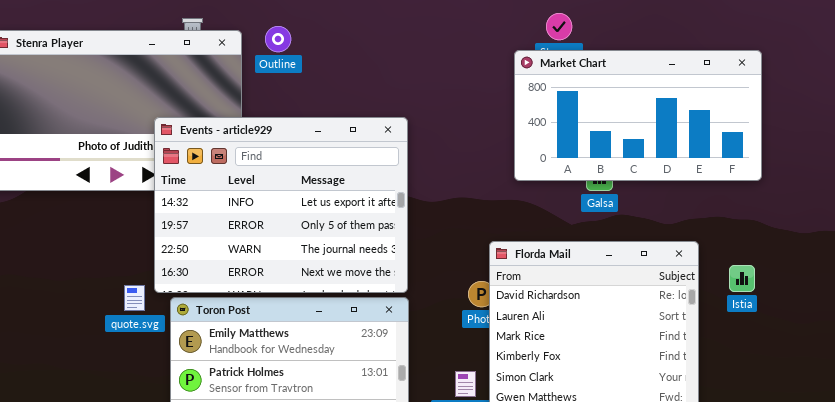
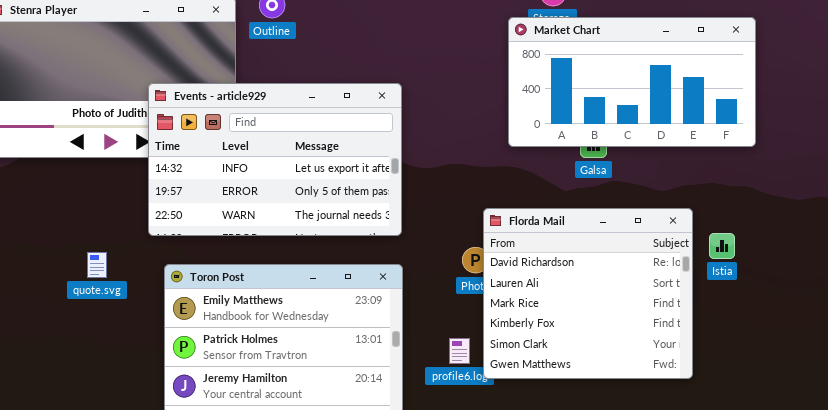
Events - article929: [154,117,408,293] -> [148,83,402,236], resized
Istia: [729,265,755,292] -> [709,233,735,259], moved
quote.svg: [124,285,145,311] -> [87,252,107,278], moved

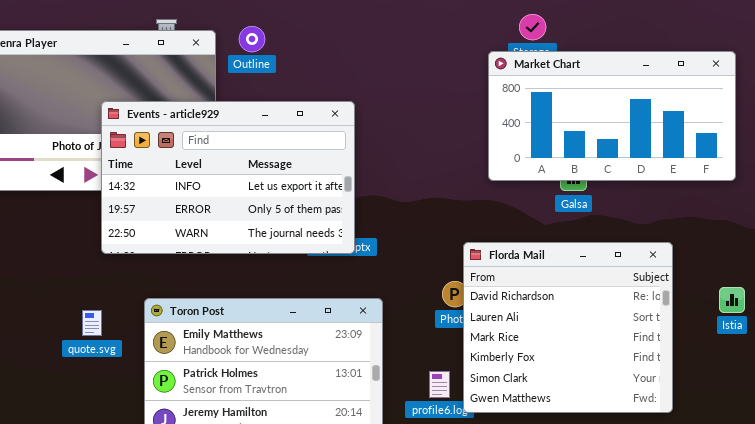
Events - article929: [148,83,402,236] -> [101,101,355,254], moved
Istia: [709,233,735,259] -> [719,287,745,313], moved
quote.svg: [87,252,107,278] -> [82,310,102,336], moved

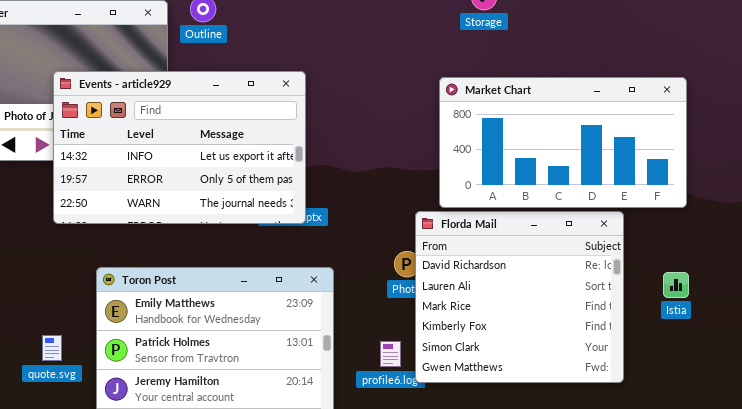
Market Chart: [488,51,736,181] -> [439,77,687,208], moved
Istia: [719,287,745,313] -> [663,272,689,298], moved
quote.svg: [82,310,102,336] -> [42,335,62,361], moved

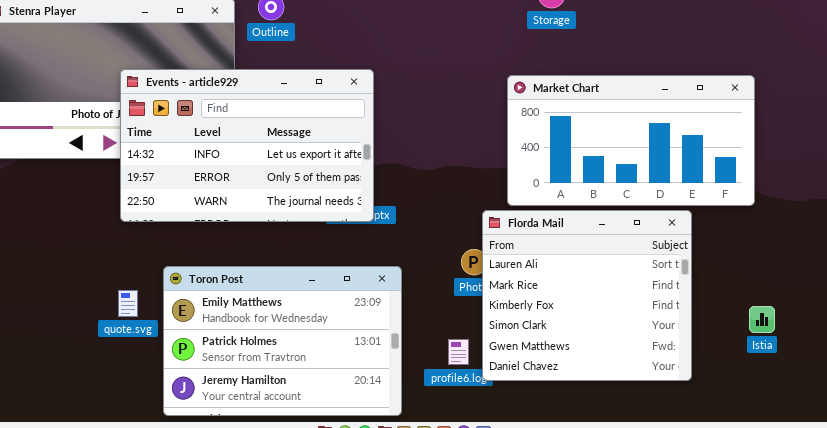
Florda Mail: [415,211,624,383] -> [482,210,692,381], scrolled down 1 row
Istia: [663,272,689,298] -> [749,306,775,333], moved
quote.svg: [42,335,62,361] -> [118,290,138,317], moved

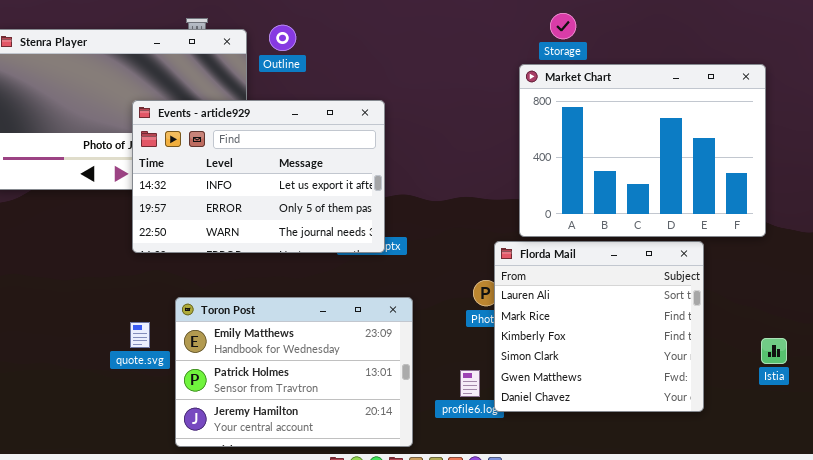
Market Chart: [507,75,755,206] -> [519,64,766,237], resized

